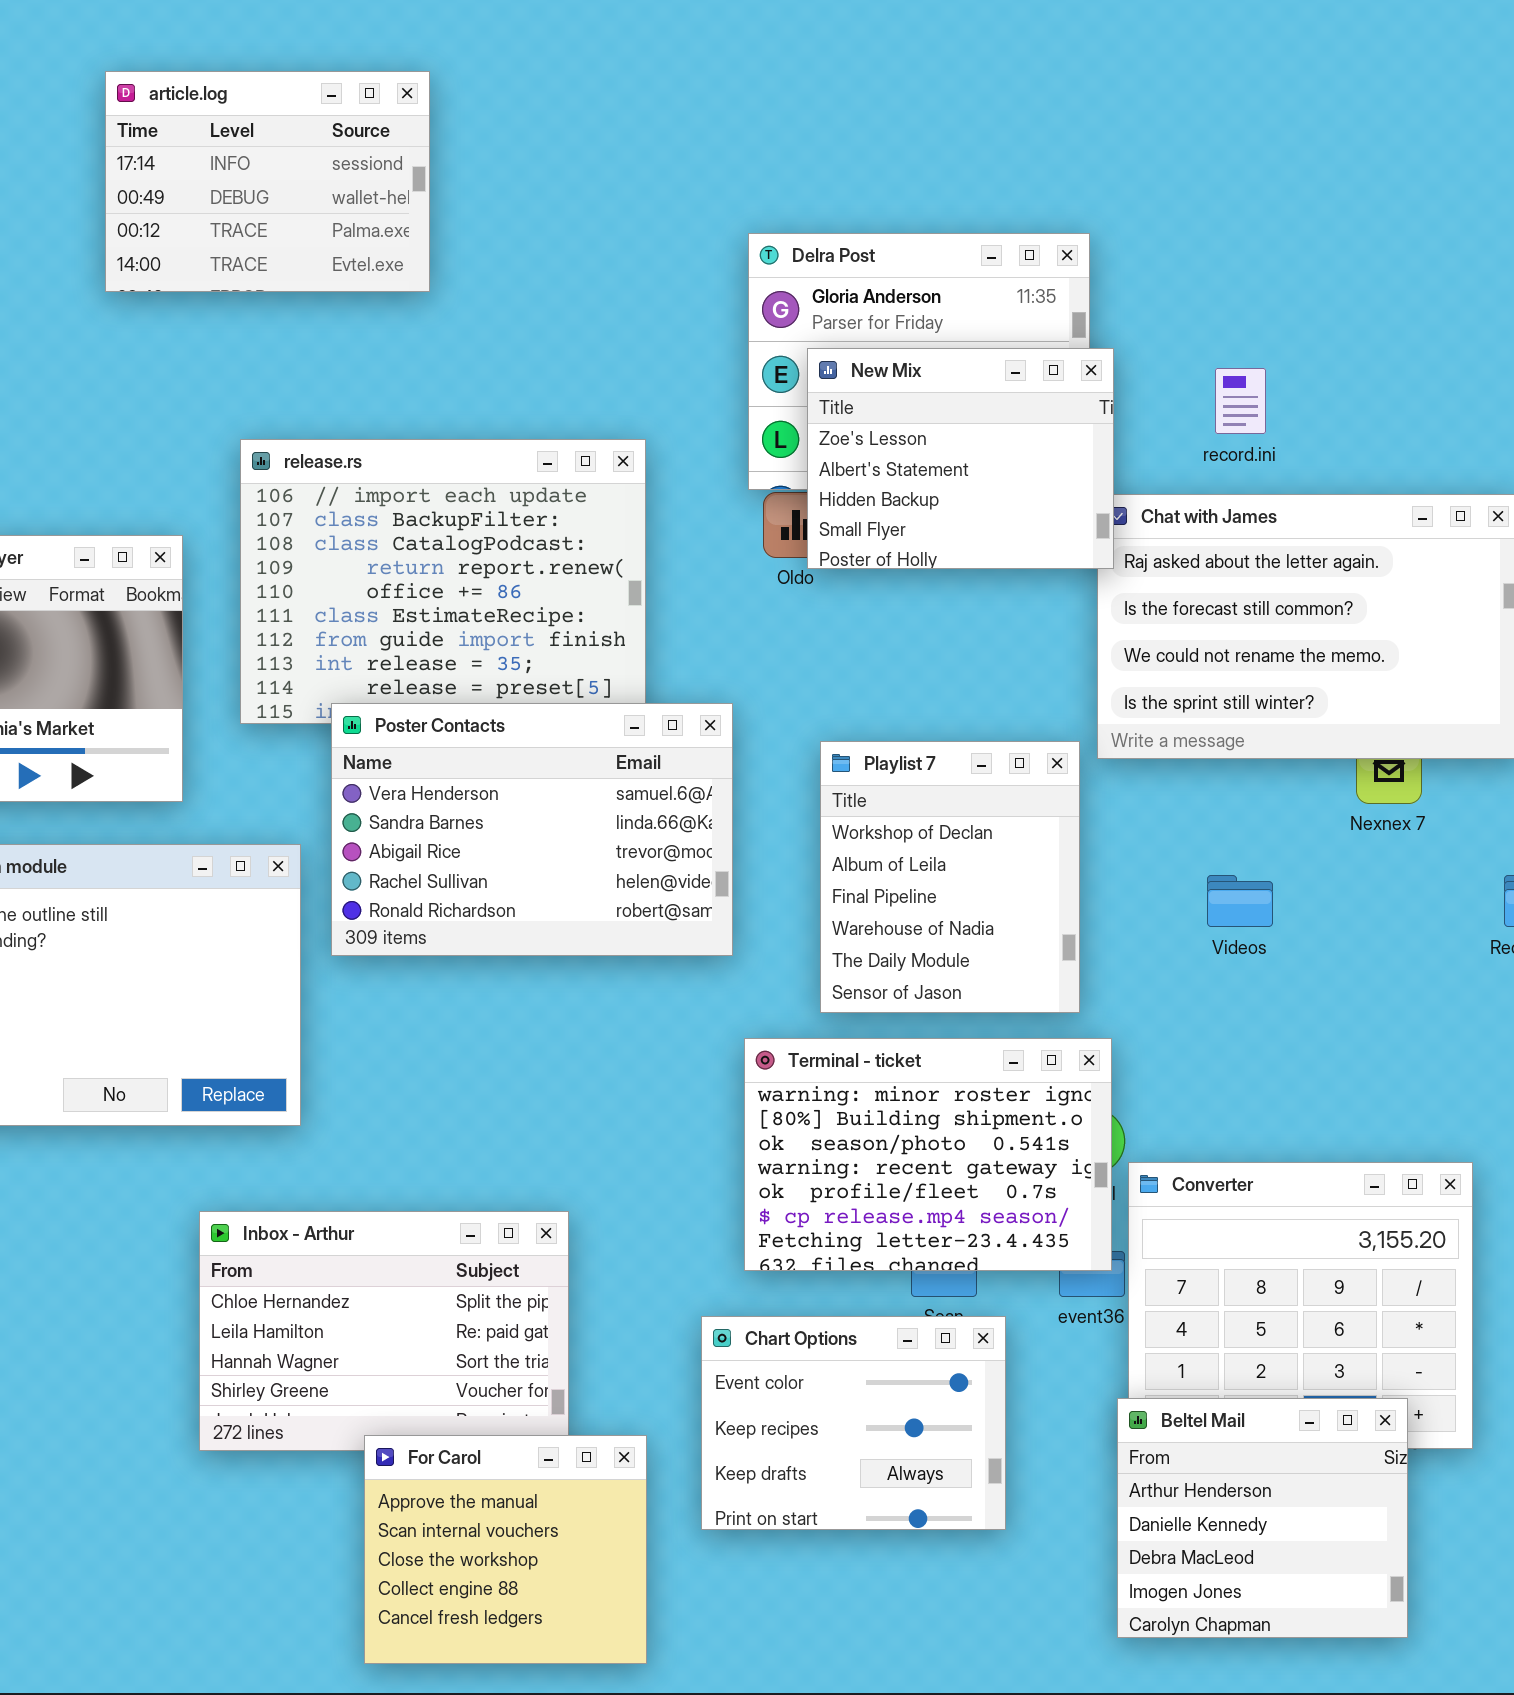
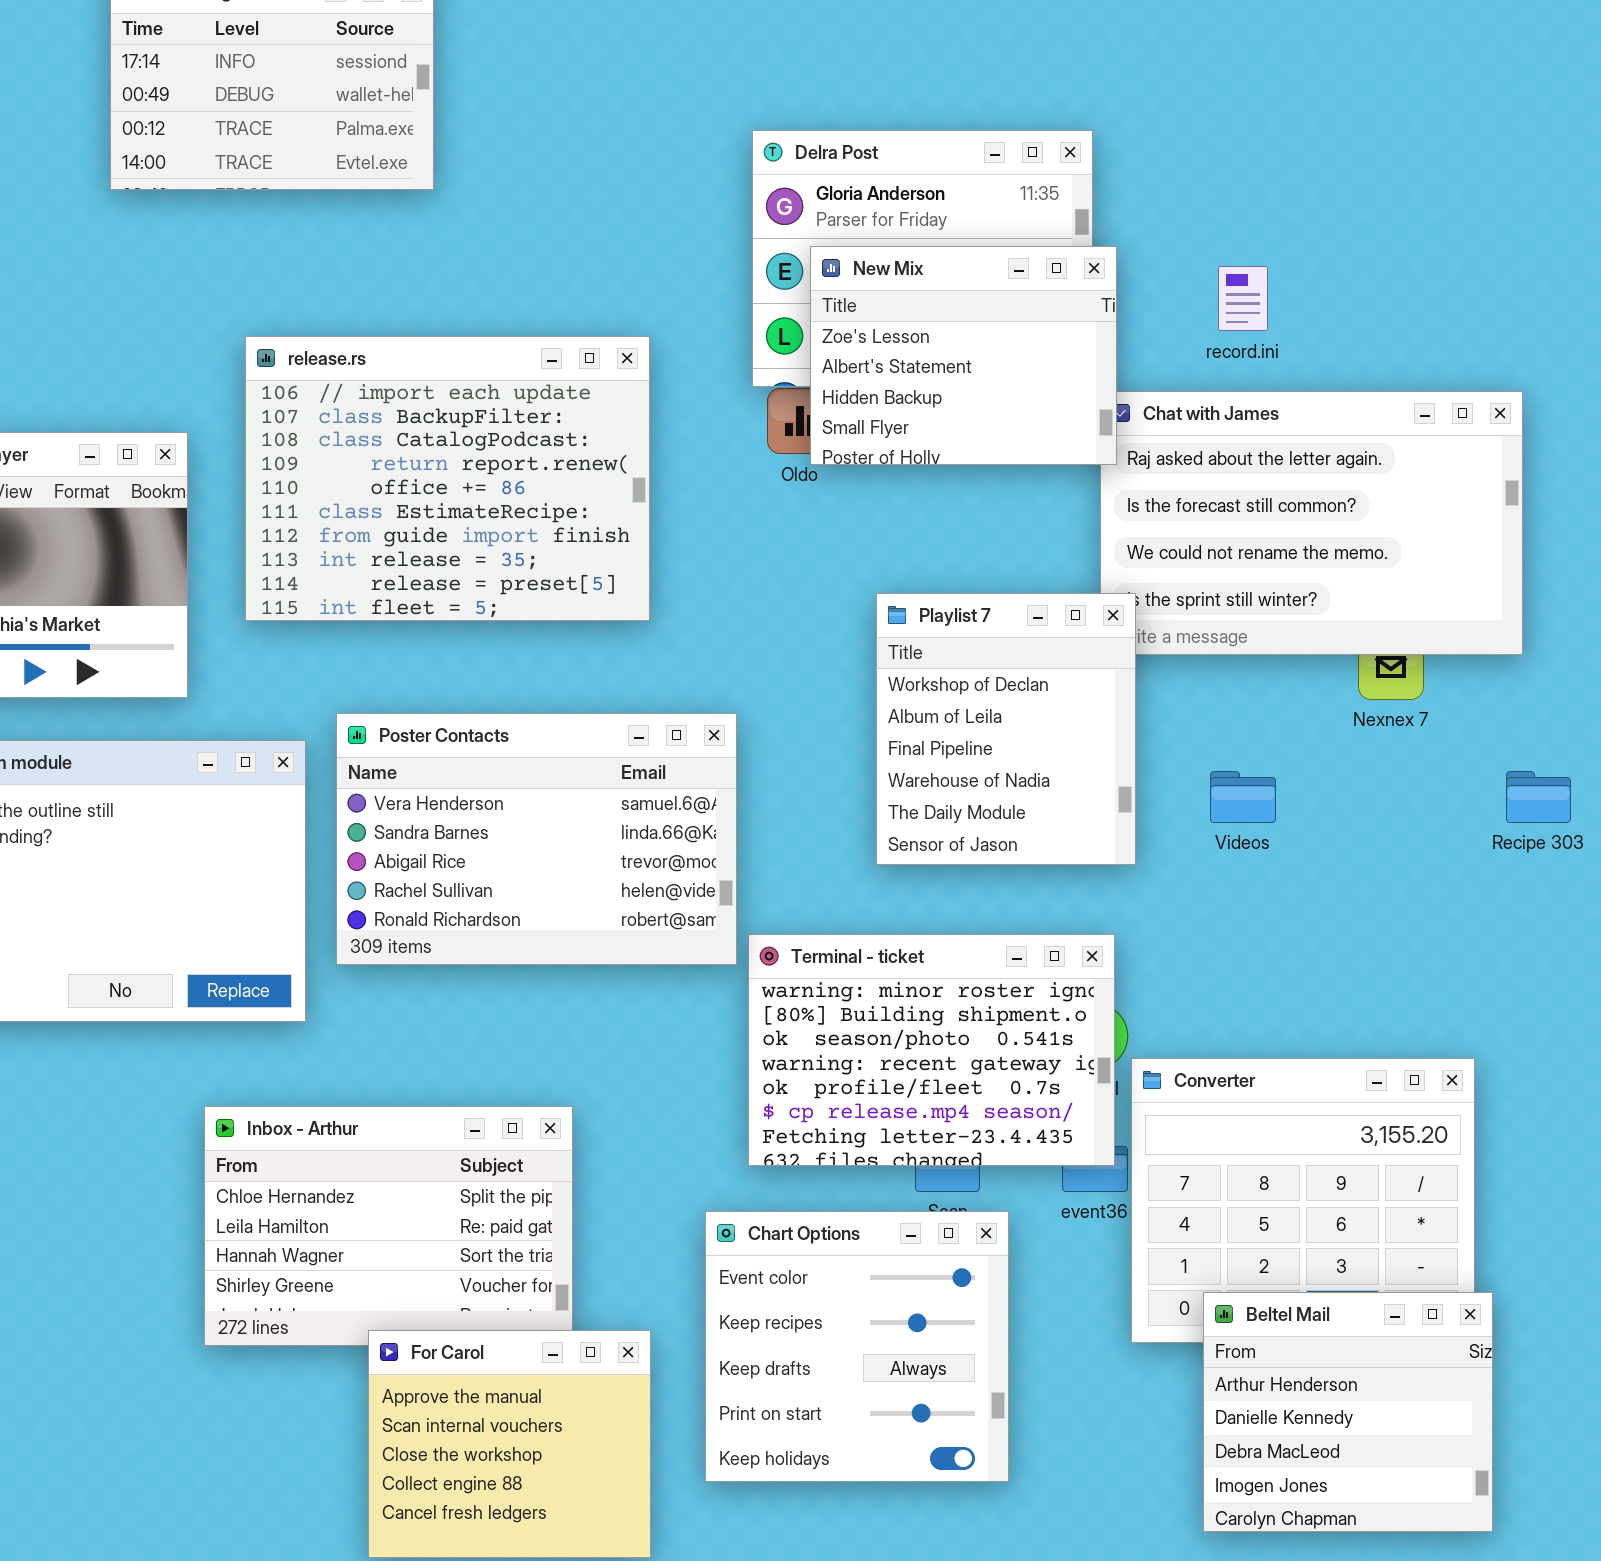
Poster Contacts: [331,703,733,956] -> [336,713,737,965], moved
Playlist 7: [820,741,1080,1013] -> [876,593,1136,865], moved
Chart Options: [701,1316,1006,1530] -> [705,1211,1009,1482], resized
Beltel Mail: [1117,1398,1408,1638] -> [1203,1292,1493,1532], moved

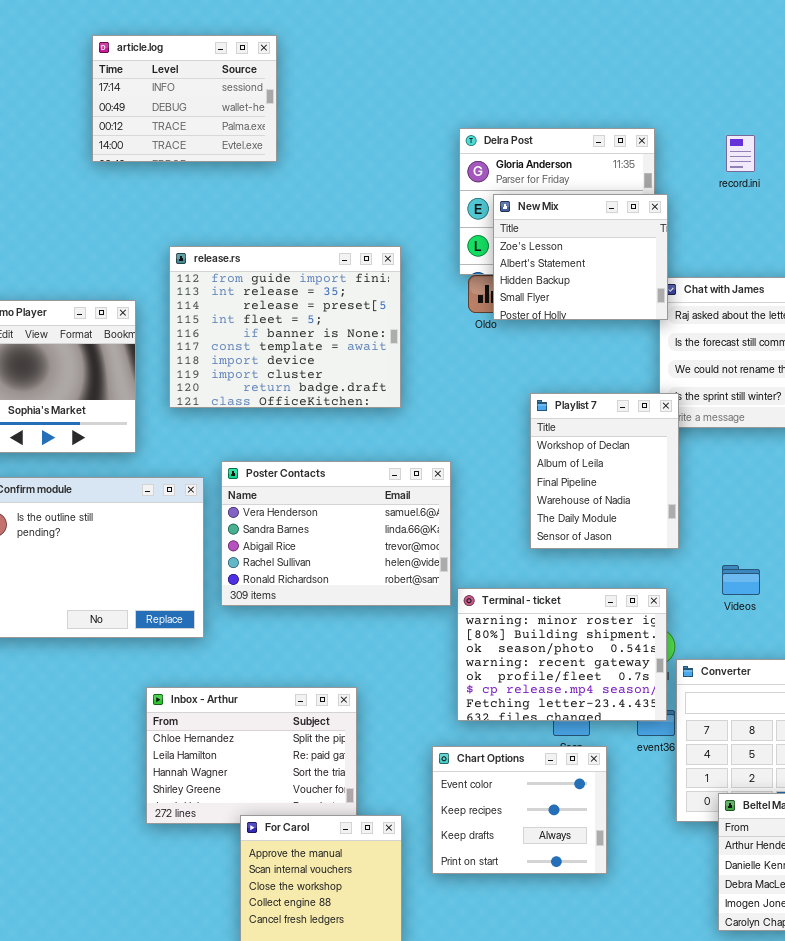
record.ini: [1218,266,1268,331] -> [726,135,755,172], moved
release.rs: [245,336,650,621] -> [169,246,401,408], scrolled down 6 rows
Videos: [1210,771,1276,823] -> [722,565,760,595], moved
Chart Options: [705,1211,1009,1482] -> [432,746,607,874], resized

